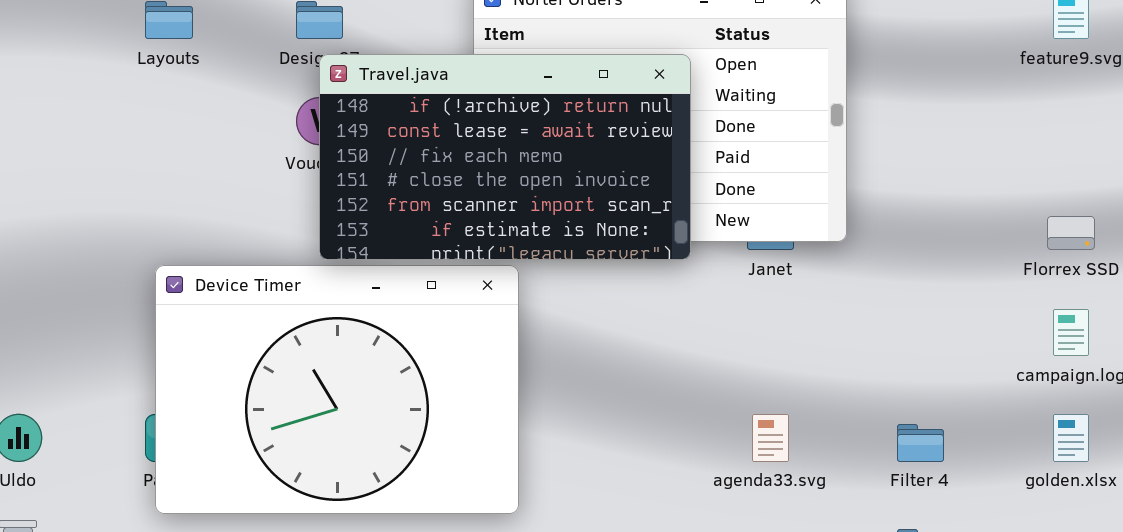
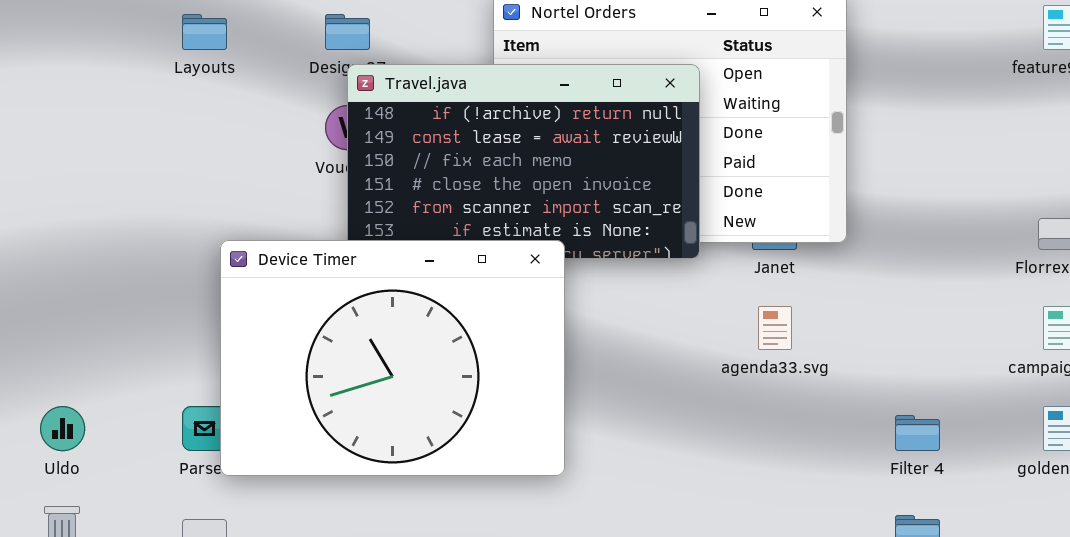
Device Timer: [155,265,519,514] -> [220,240,565,476], moved
agenda33.svg: [752,414,789,462] -> [758,306,792,350], moved

